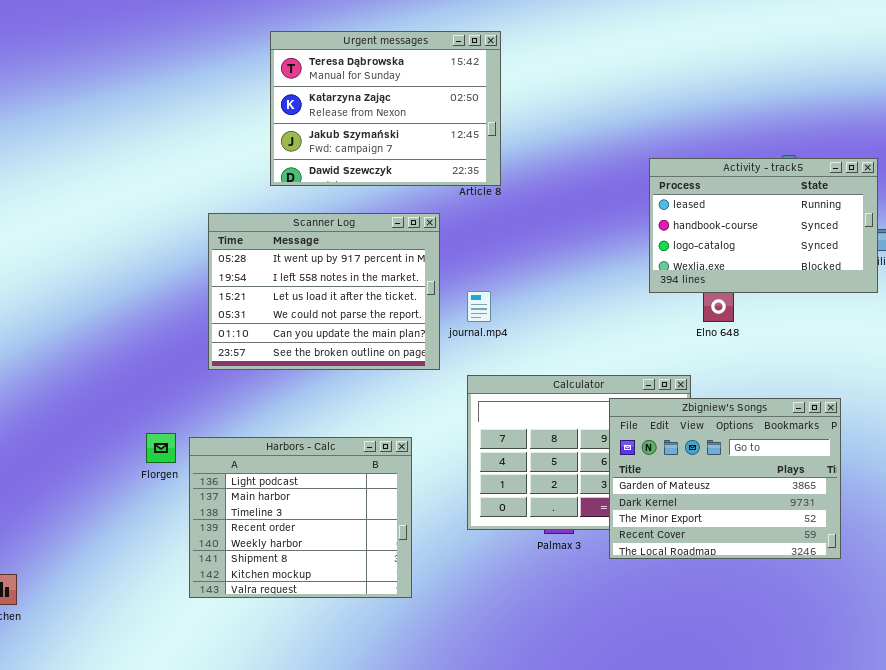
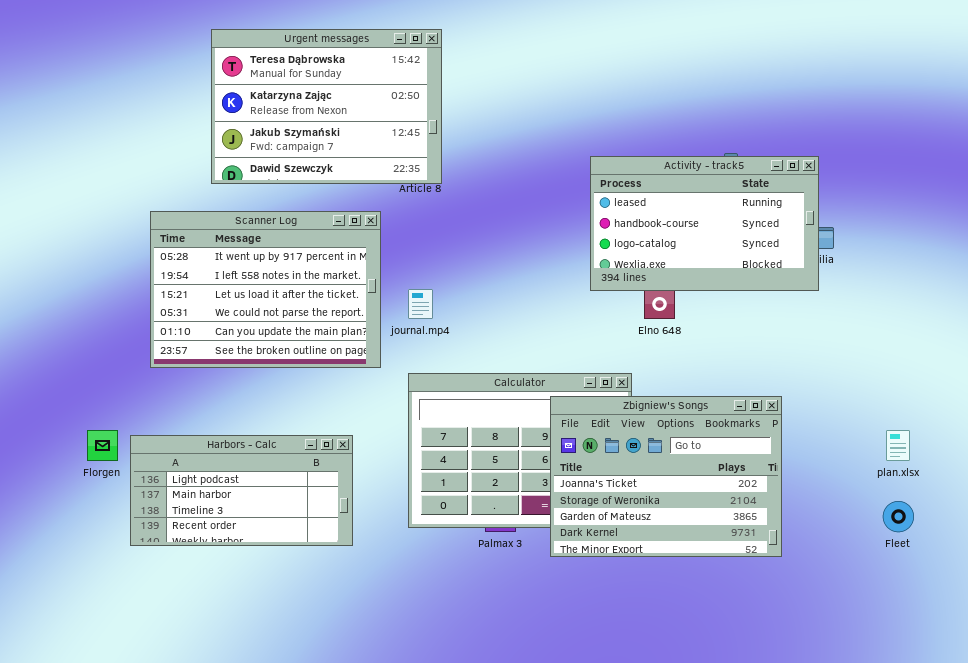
Zbigniew's Songs: [609,398,841,559] -> [550,396,782,557], scrolled up 2 rows
Harbors - Calc: [189,437,412,598] -> [130,435,353,546], resized

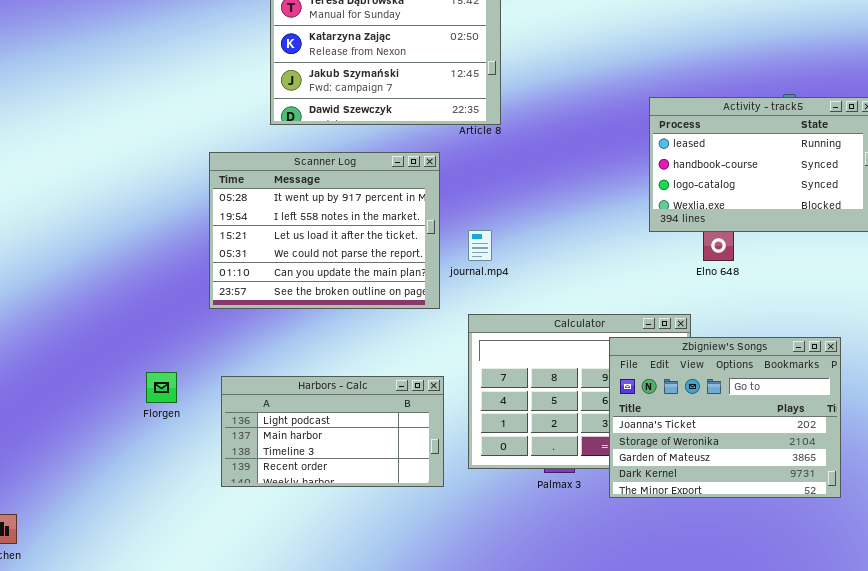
Harbors - Calc: [130,435,353,546] -> [221,376,444,487], moved

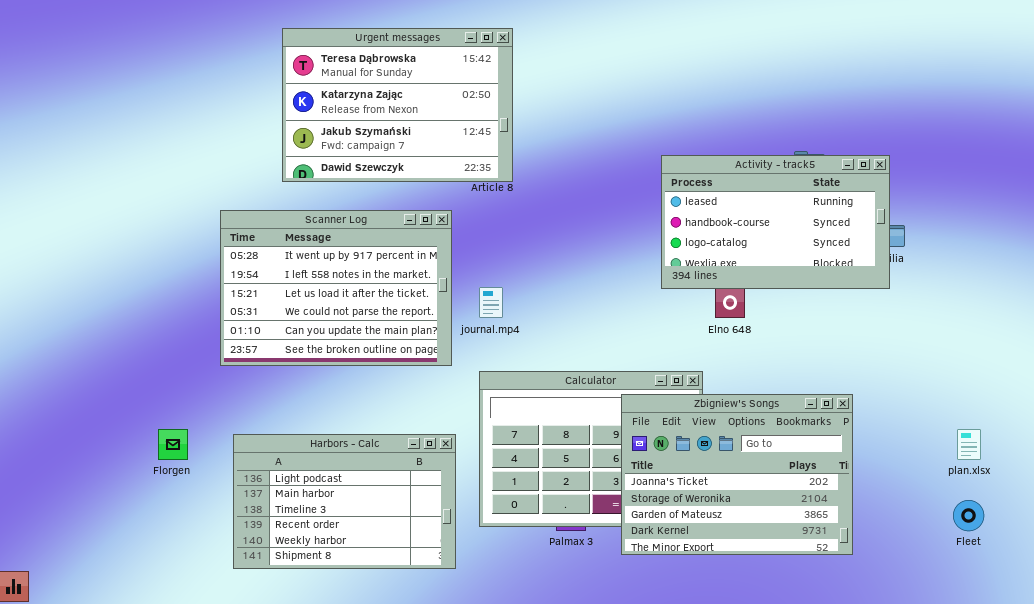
Harbors - Calc: [221,376,444,487] -> [233,434,456,569], resized

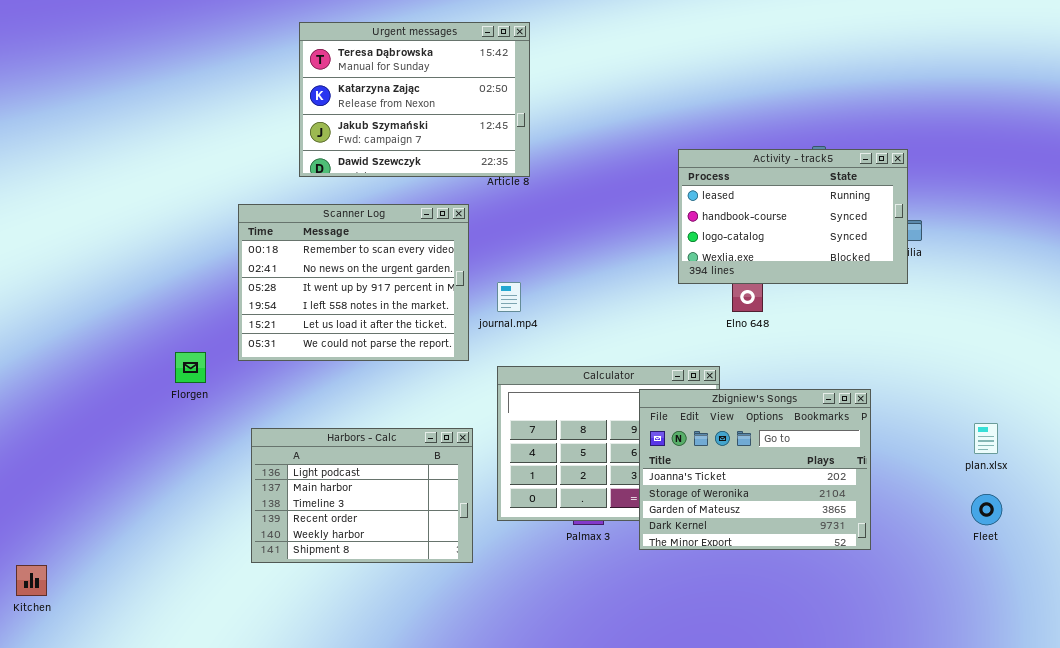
Scanner Log: [220,210,452,366] -> [238,204,469,361], scrolled up 2 rows
Florgen: [158,429,188,460] -> [175,352,206,383], moved

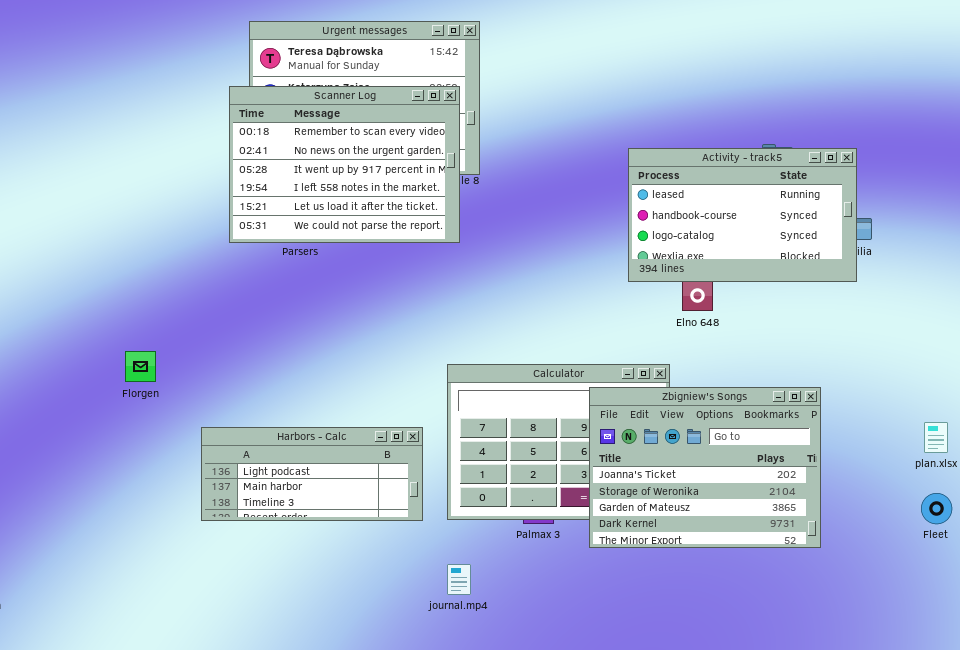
Scanner Log: [238,204,469,361] -> [229,86,460,243], moved
journal.mp4: [497,282,521,312] -> [447,564,471,595], moved
Harbors - Calc: [251,428,473,563] -> [201,427,423,521], resized

